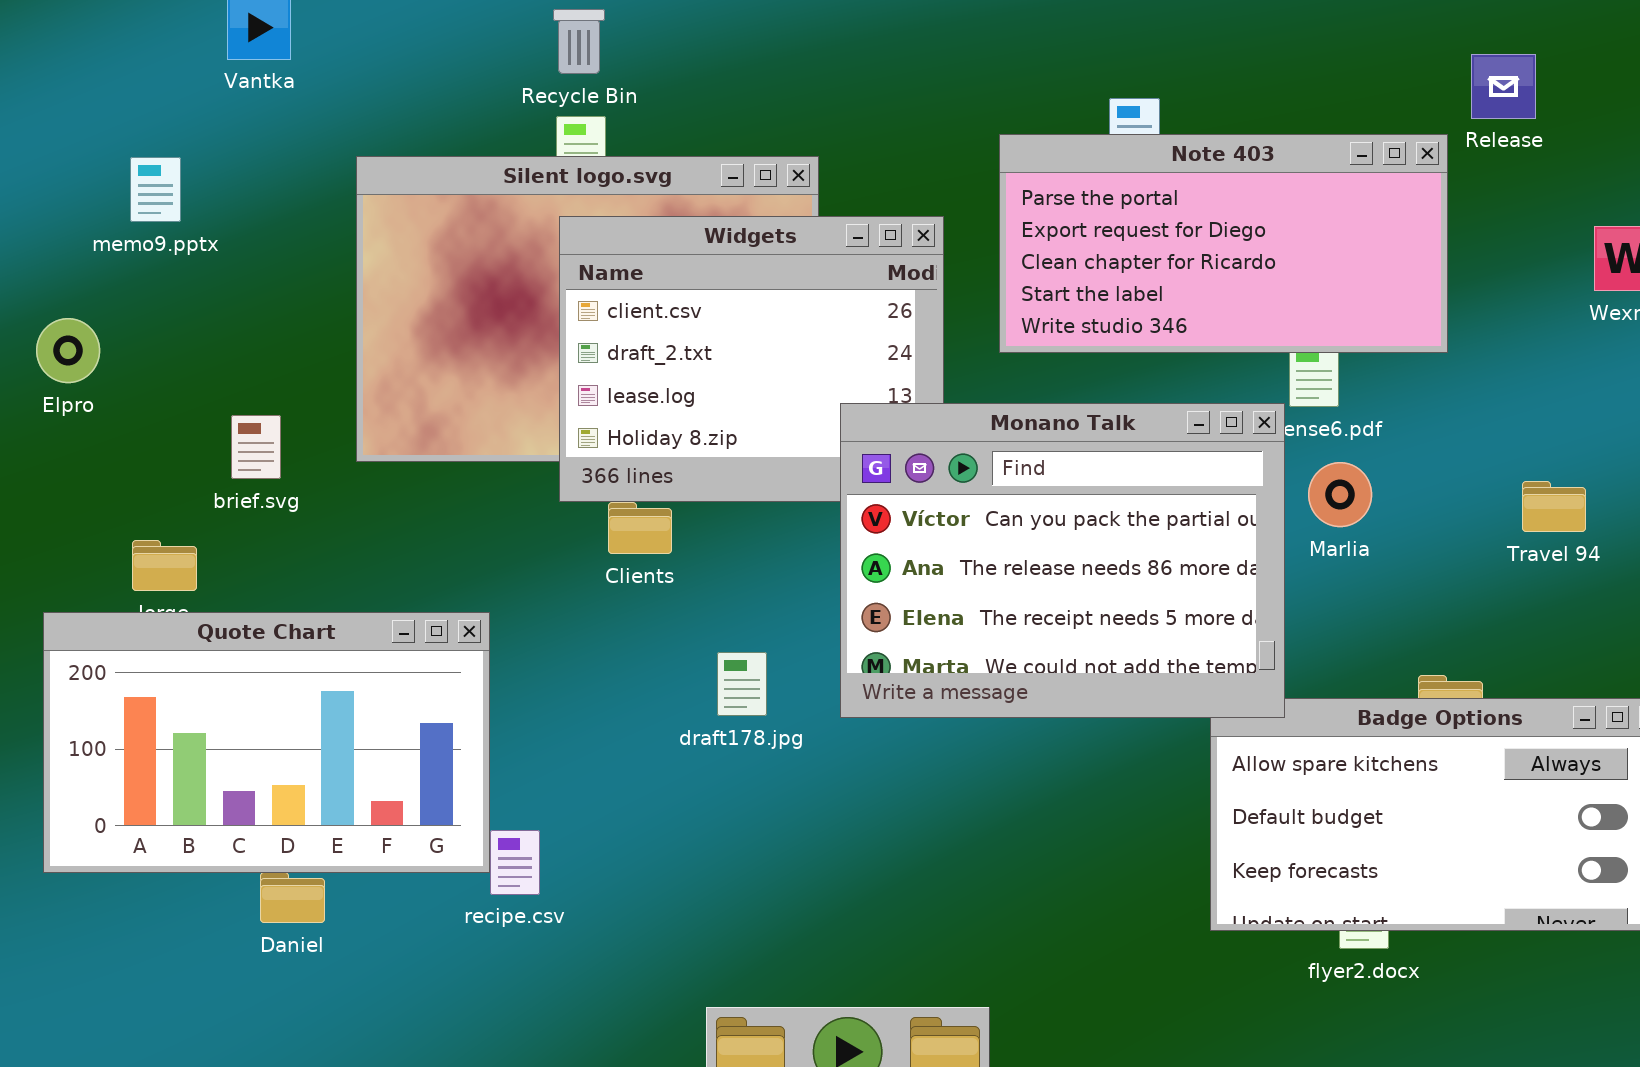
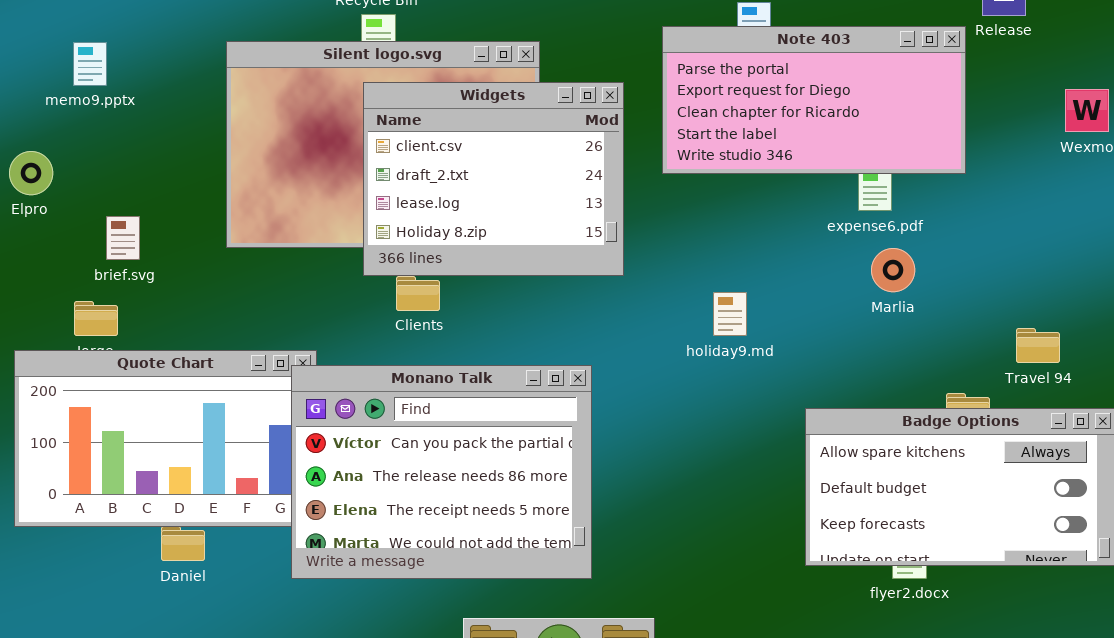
Monano Talk: [840,403,1285,718] -> [291,365,592,579], moved
brief.svg: [231,415,281,479] -> [106,216,140,260], moved
Travel 94: [1522,481,1586,532] -> [1016,328,1060,363], moved

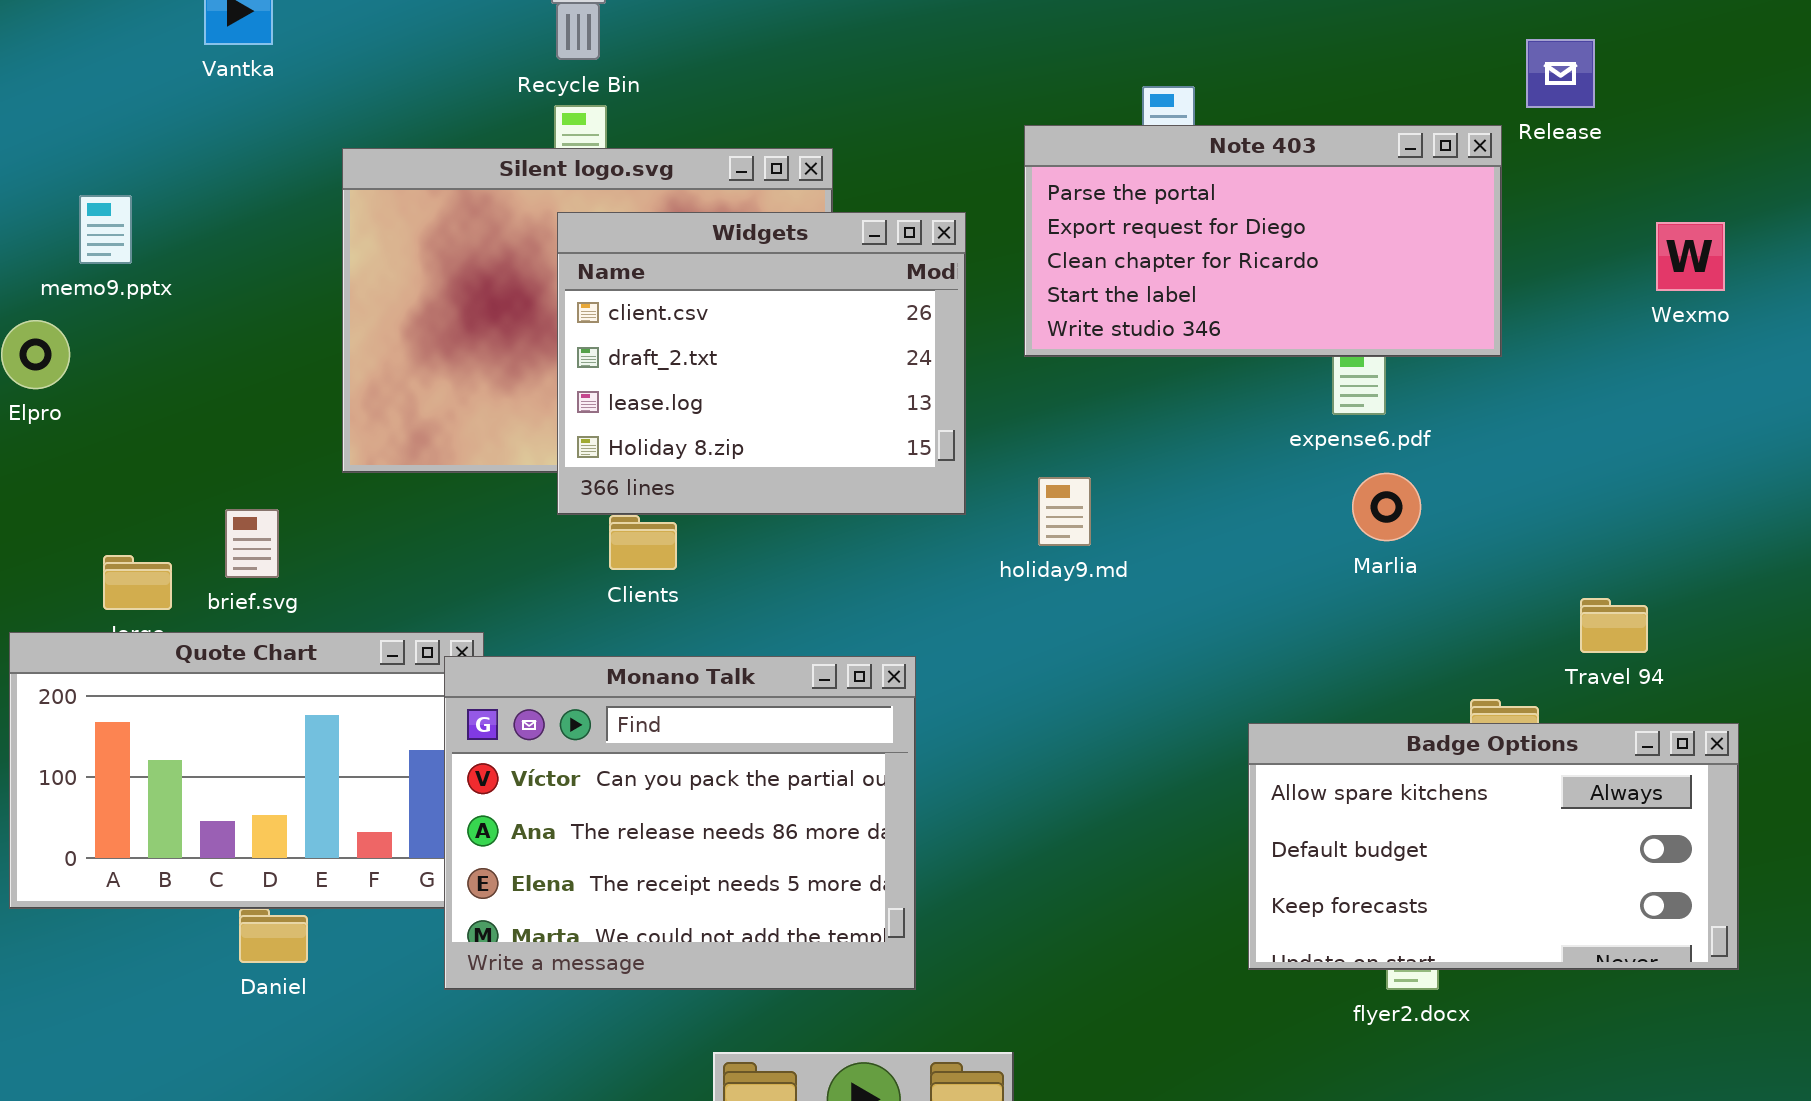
memo9.pptx: [73,42,107,86] -> [79,195,132,264], moved
brief.svg: [106,216,140,260] -> [225,509,279,578], moved
holiday9.md: [713,292,747,336] -> [1038,477,1091,546], moved

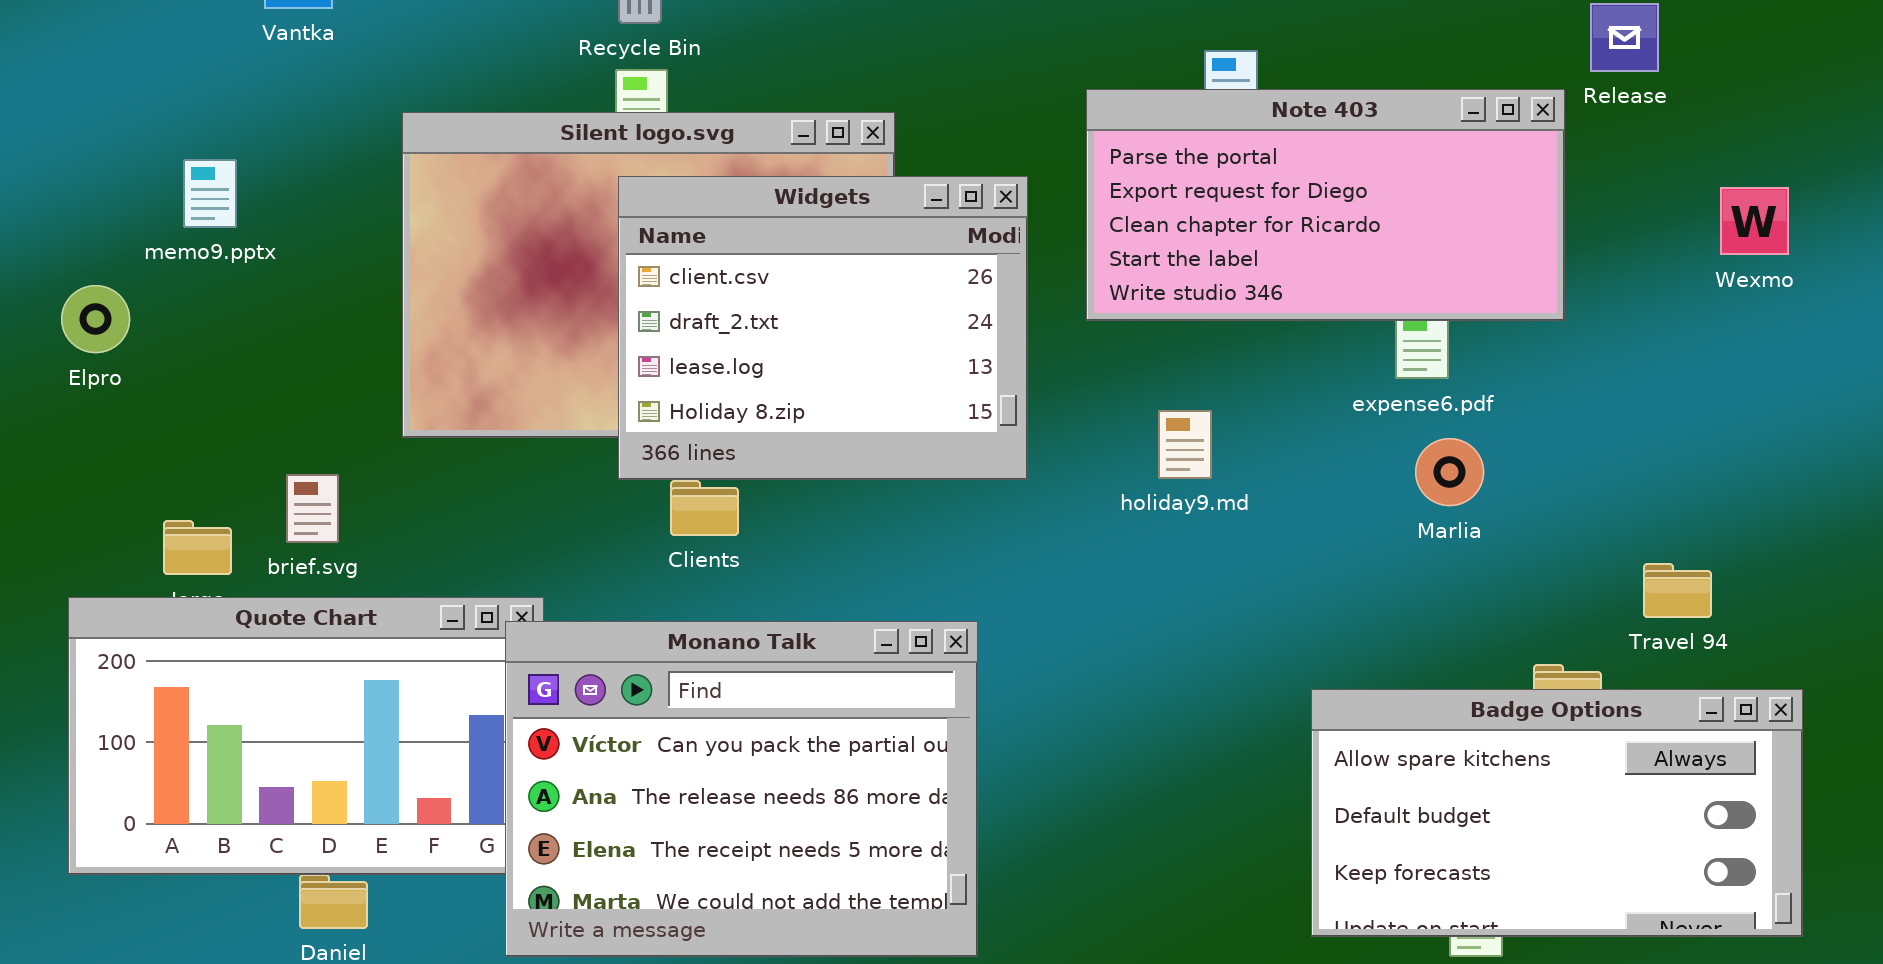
memo9.pptx: [79,195,132,264] -> [183,159,237,228], moved
holiday9.md: [1038,477,1091,546] -> [1158,410,1212,479], moved

